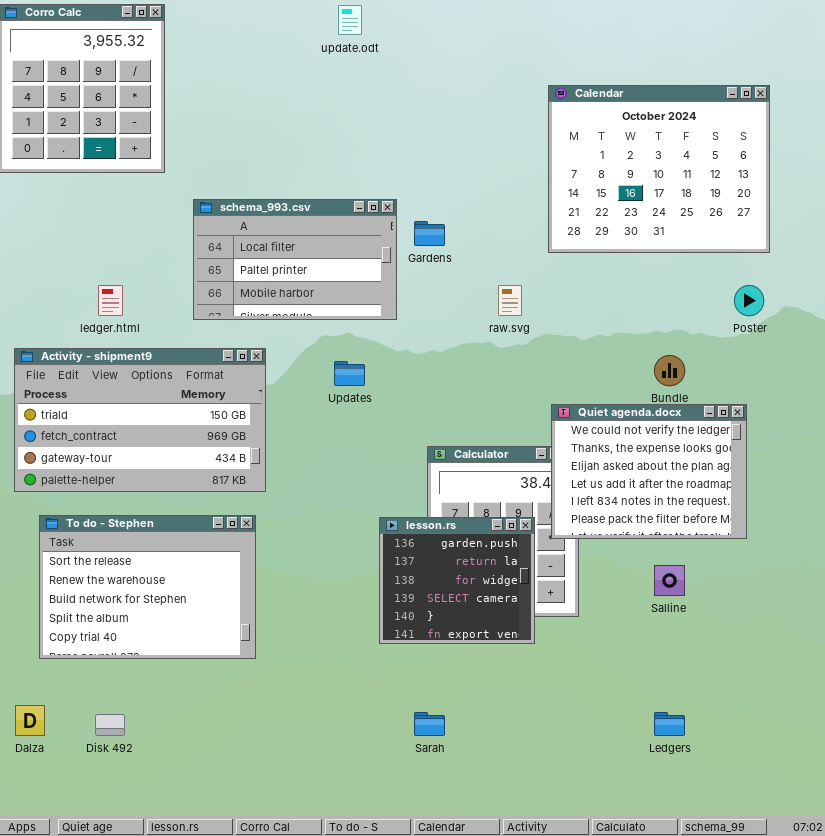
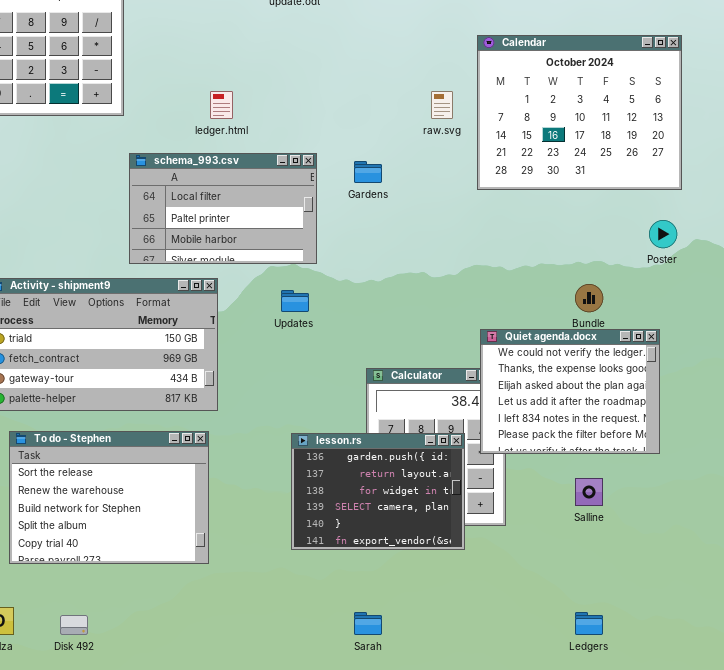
schema_993.csv: [193,199,397,320] -> [129,153,317,264], moved
ledger.html: [98,285,123,316] -> [210,91,233,119], moved
raw.svg: [498,285,522,316] -> [431,91,453,119], moved
lesson.rs: [379,517,535,644] -> [291,433,465,550], resized

